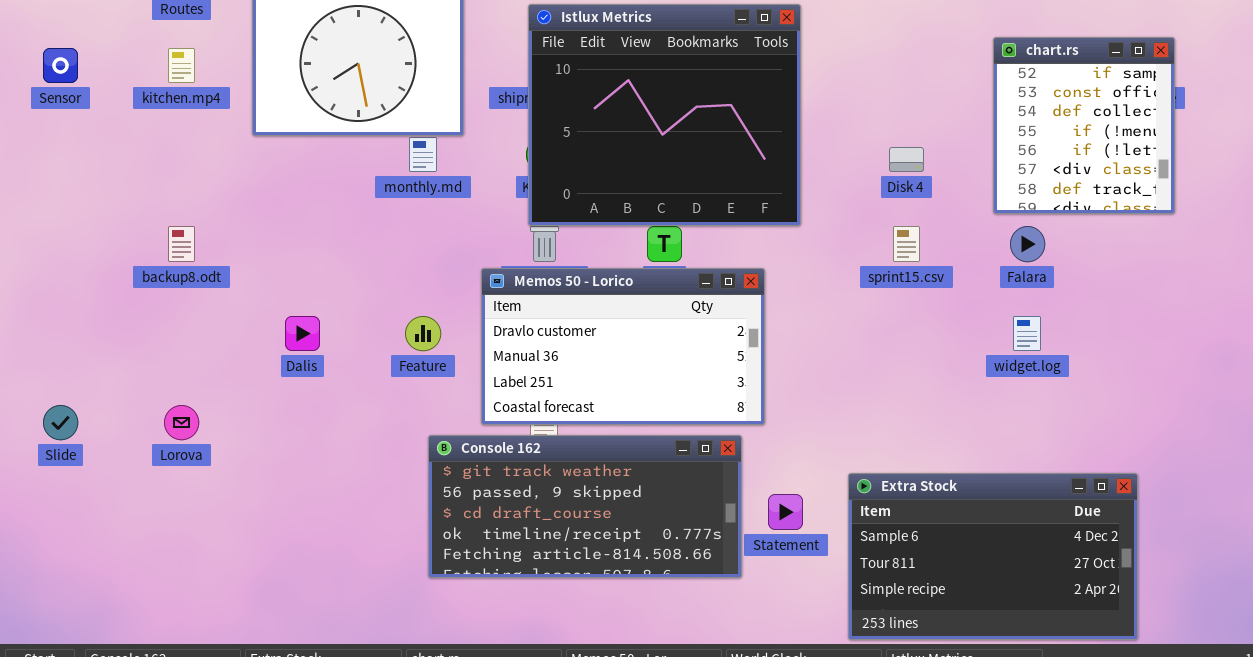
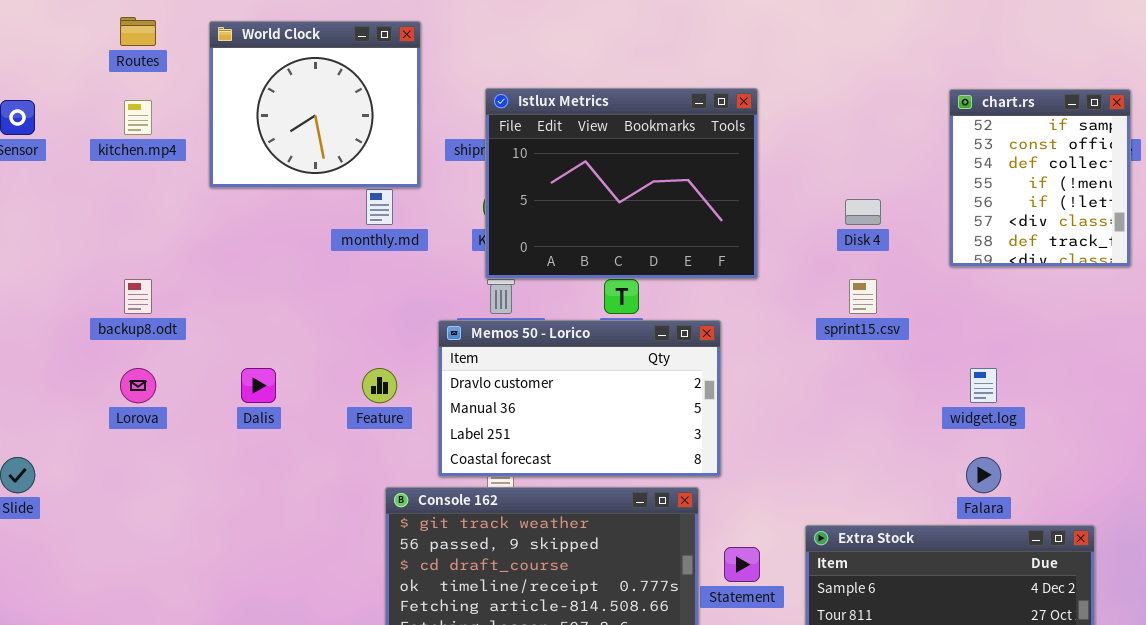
Istlux Metrics: [528,4,801,226] -> [485,88,758,279], resized
Falara: [1010,226,1045,262] -> [966,457,1001,493], moved
Lorova: [164,405,199,440] -> [120,368,156,403], moved

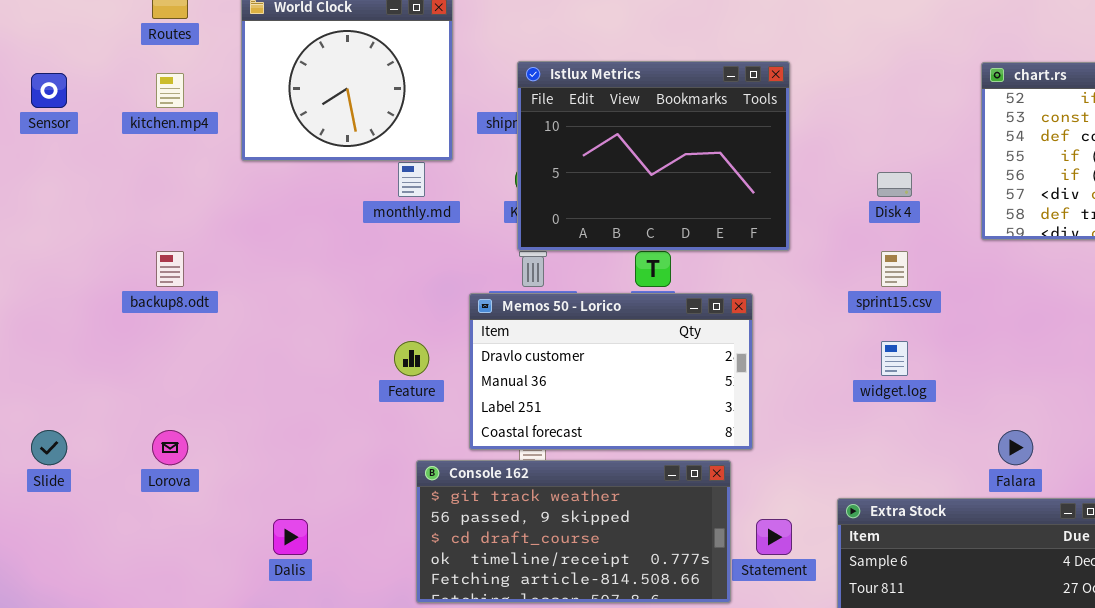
Lorova: [120,368,156,403] -> [152,430,188,465], moved
Dalis: [241,368,276,403] -> [273,519,308,555], moved
widget.log: [970,368,997,403] -> [881,341,908,376], moved

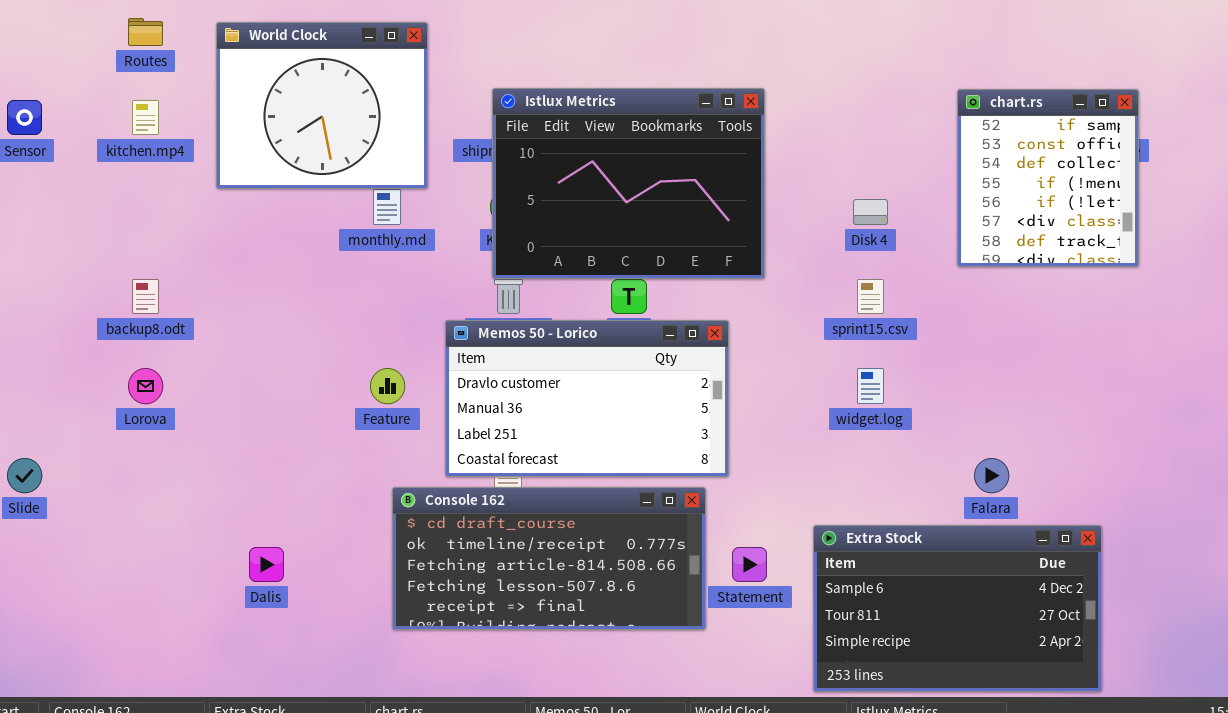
Lorova: [152,430,188,465] -> [128,368,163,404], moved
Console 162: [416,460,731,603] -> [392,487,706,630], scrolled down 2 rows

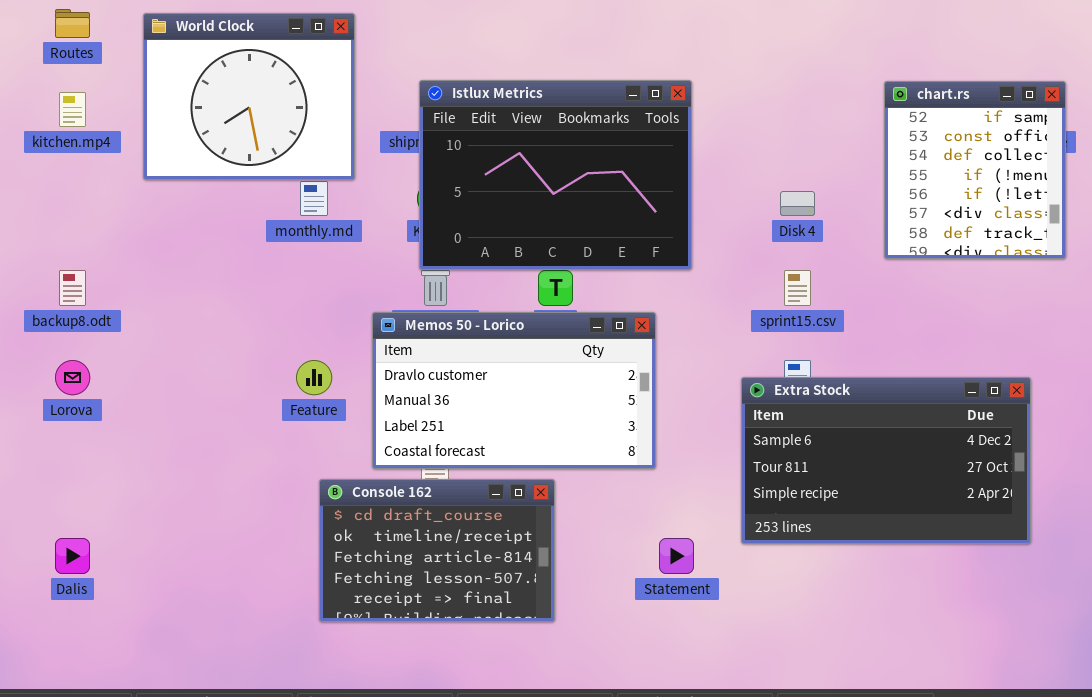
Console 162: [392,487,706,630] -> [319,479,555,622], resized
Extra Stock: [813,525,1102,692] -> [741,377,1031,544], moved
Dalis: [249,547,284,582] -> [55,538,90,574], moved

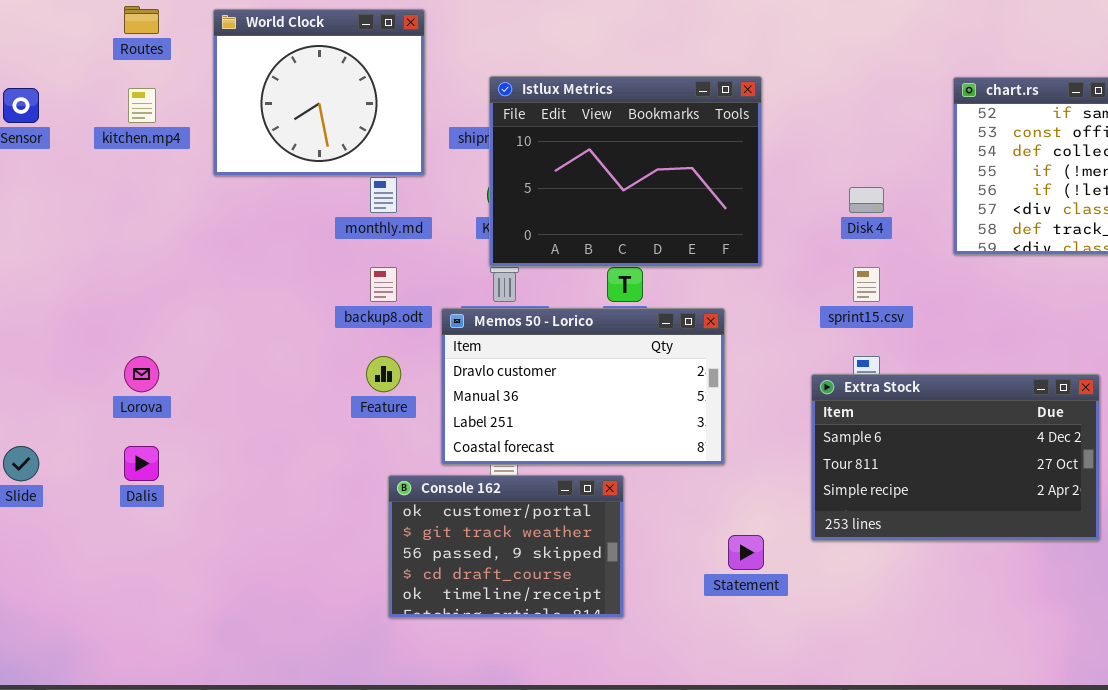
backup8.odt: [59,270,86,306] -> [370,267,397,302], moved
Console 162: [319,479,555,622] -> [388,475,624,618], scrolled up 3 rows
Dalis: [55,538,90,574] -> [124,446,159,481], moved

